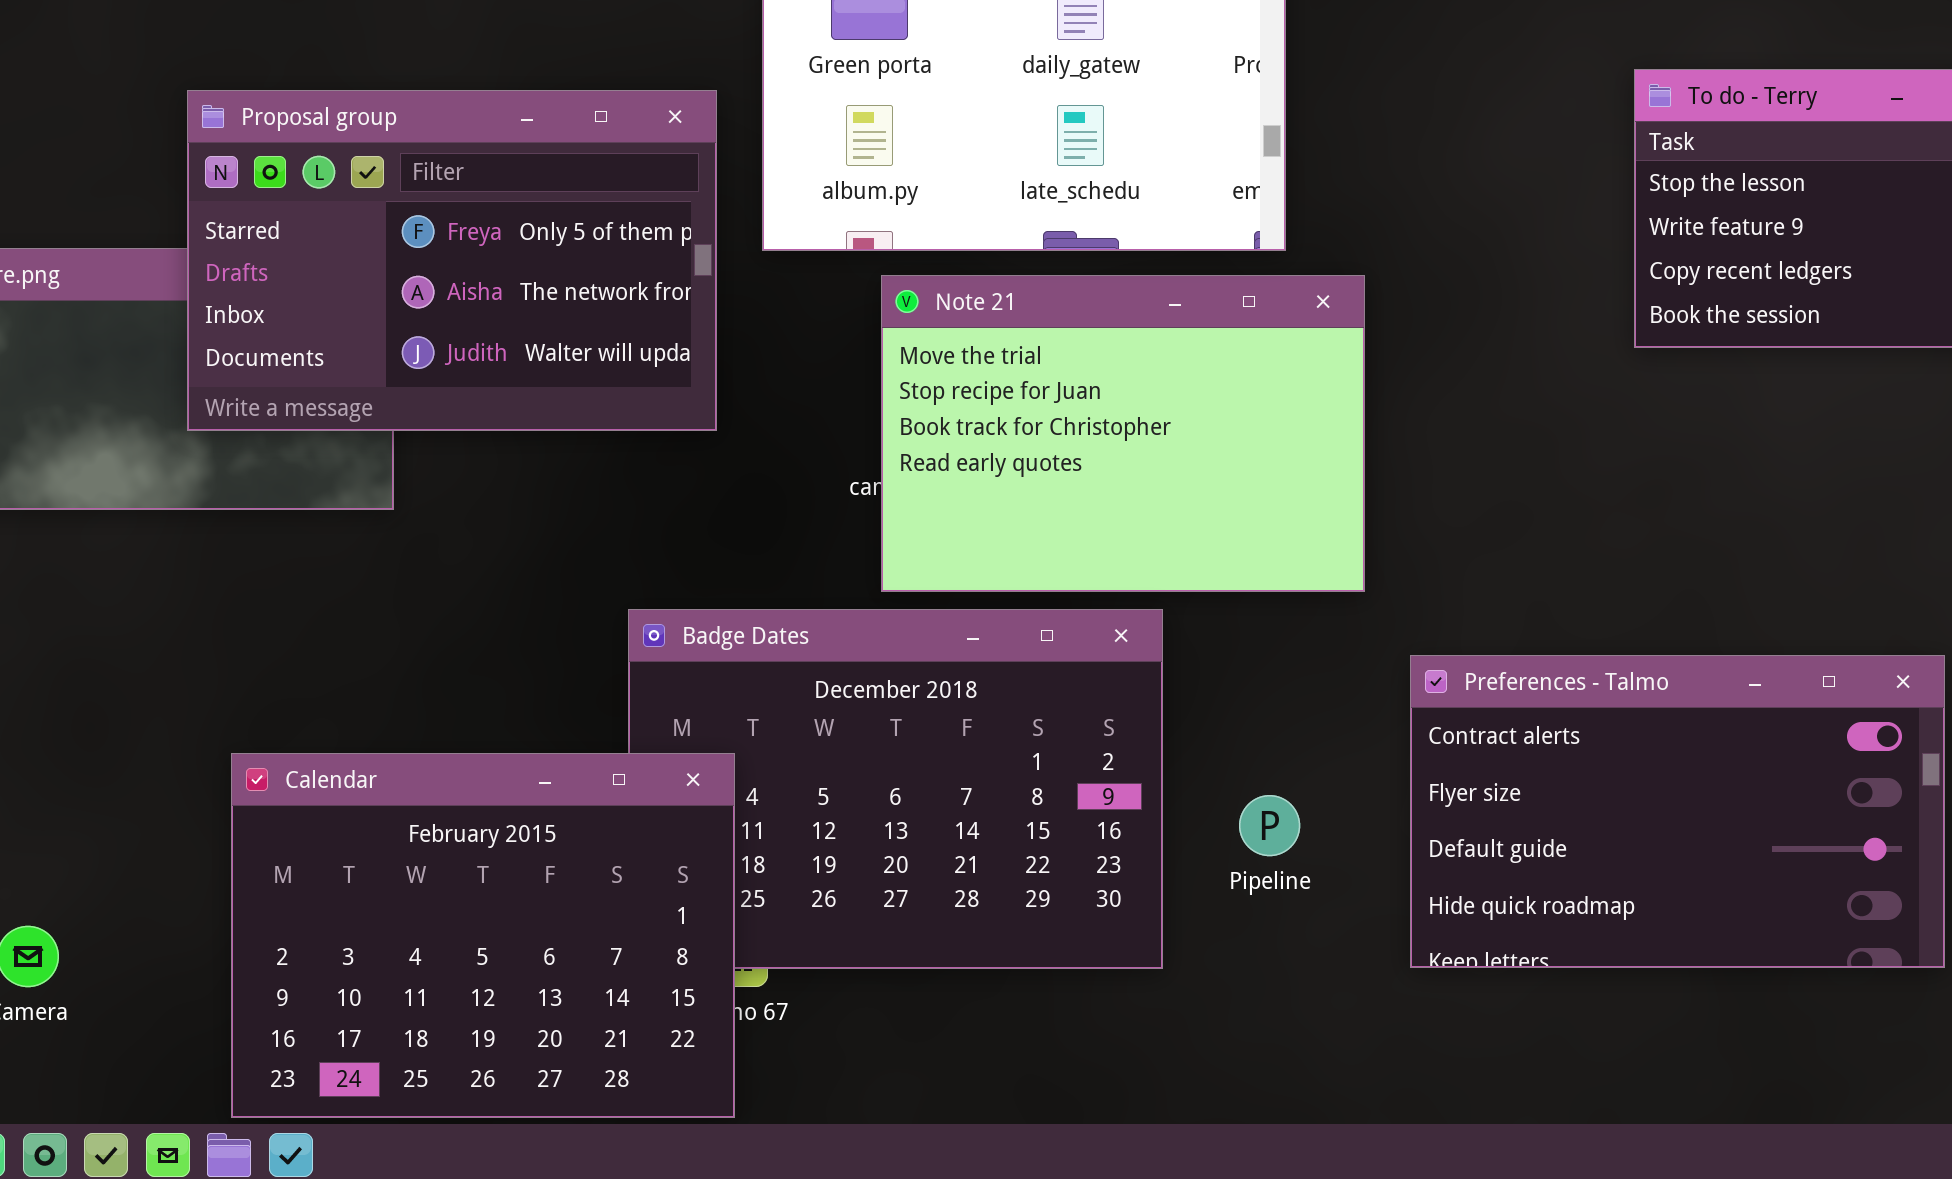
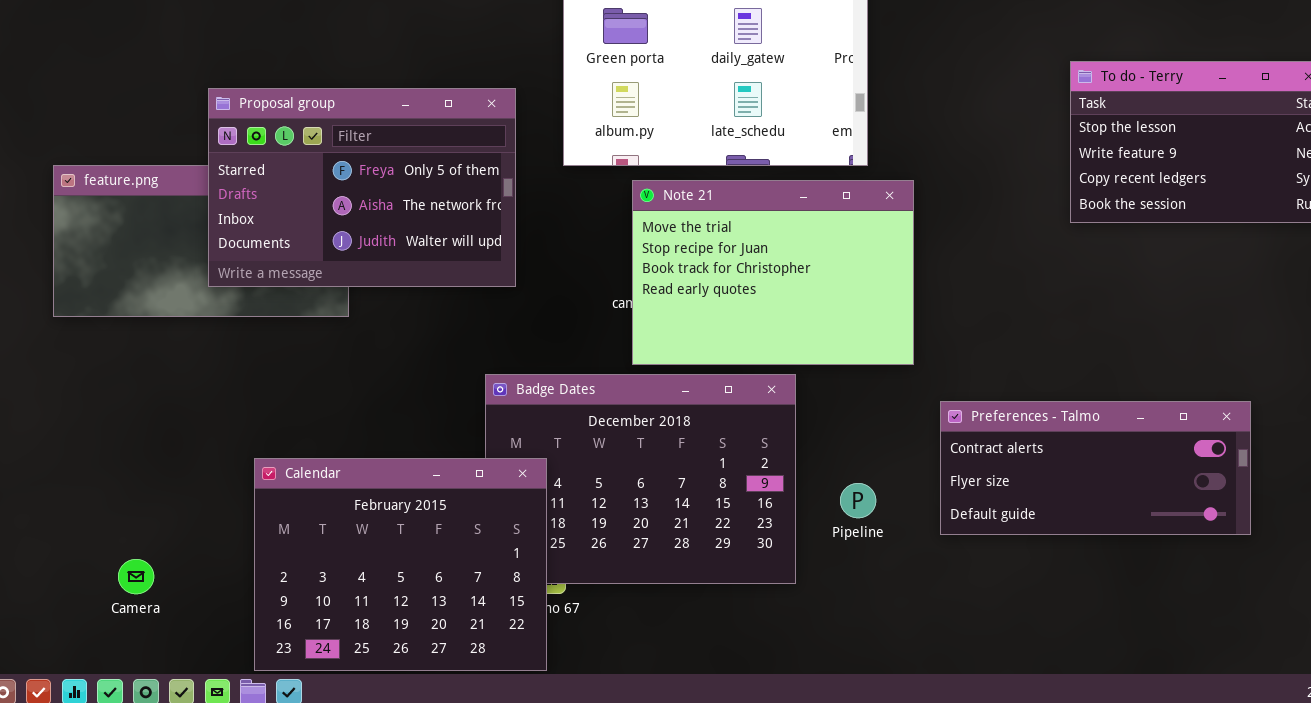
Proposal group: [187,90,717,431] -> [208,88,516,287], moved
Preferences - Talmo: [1410,655,1945,968] -> [940,401,1251,535], resized

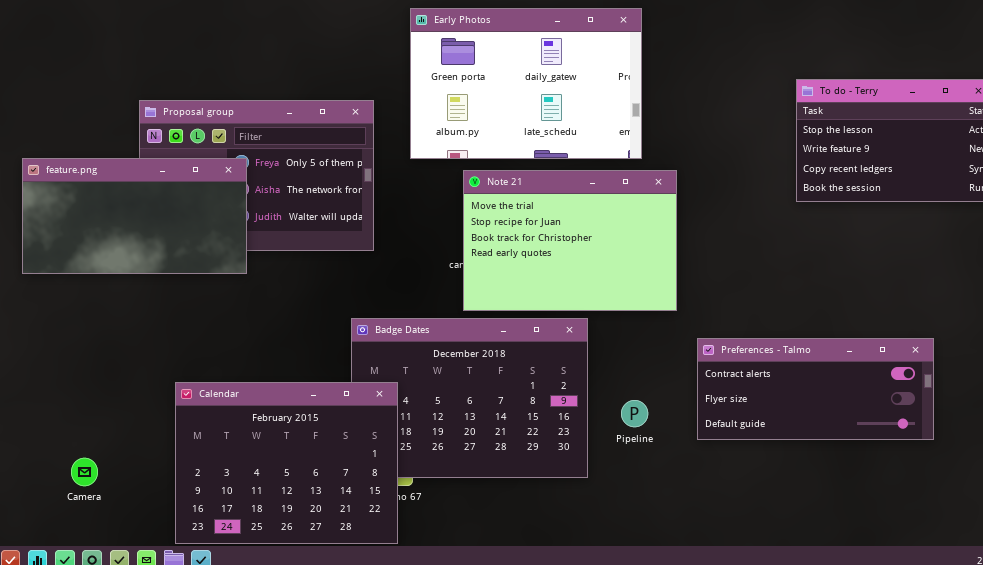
feature.png: [53,165,349,317] -> [22,158,247,274], raised

